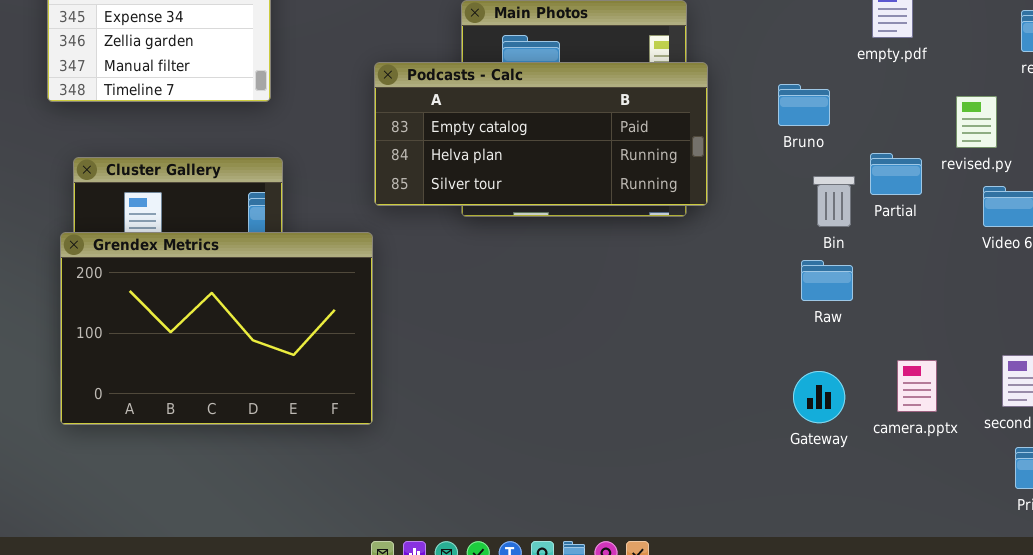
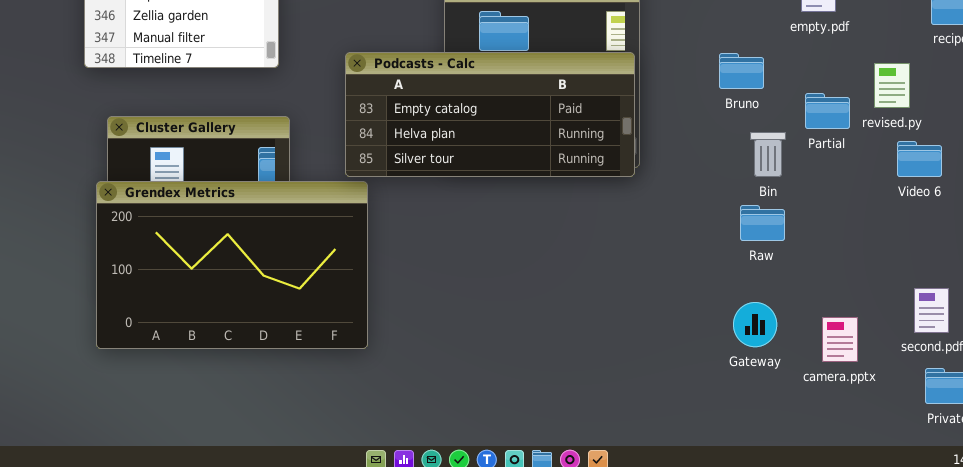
Podcasts - Calc: [374,62,708,206] -> [345,52,635,177], moved
Partial: [870,153,922,195] -> [805,93,850,129], moved
camera.pptx: [897,360,937,412] -> [822,317,858,362], moved

